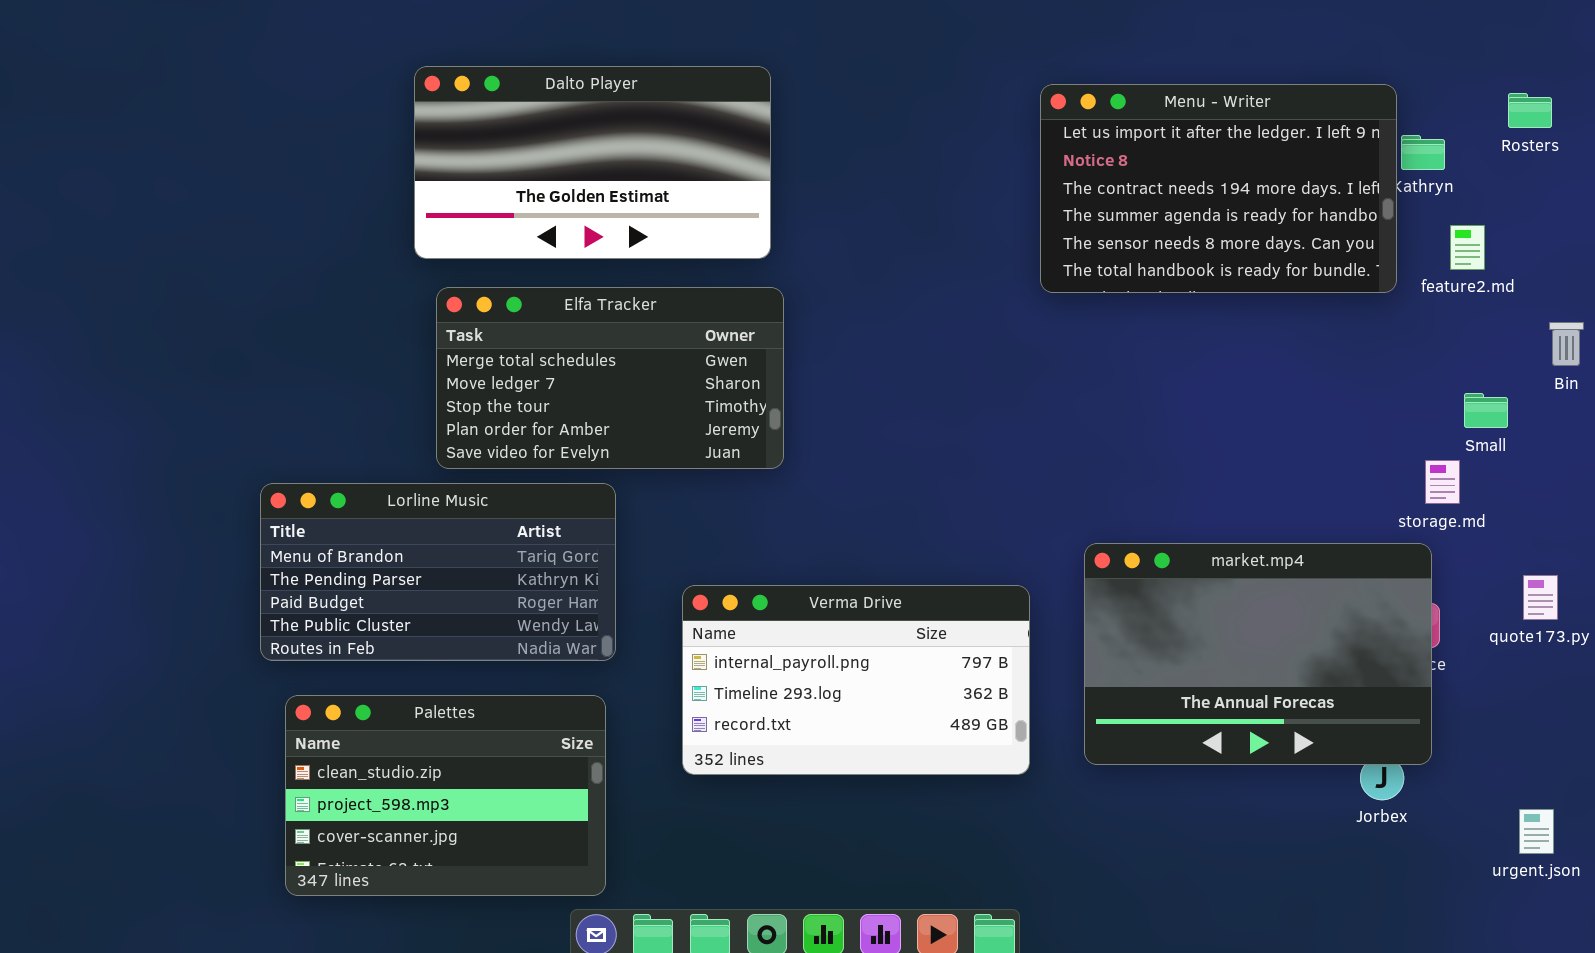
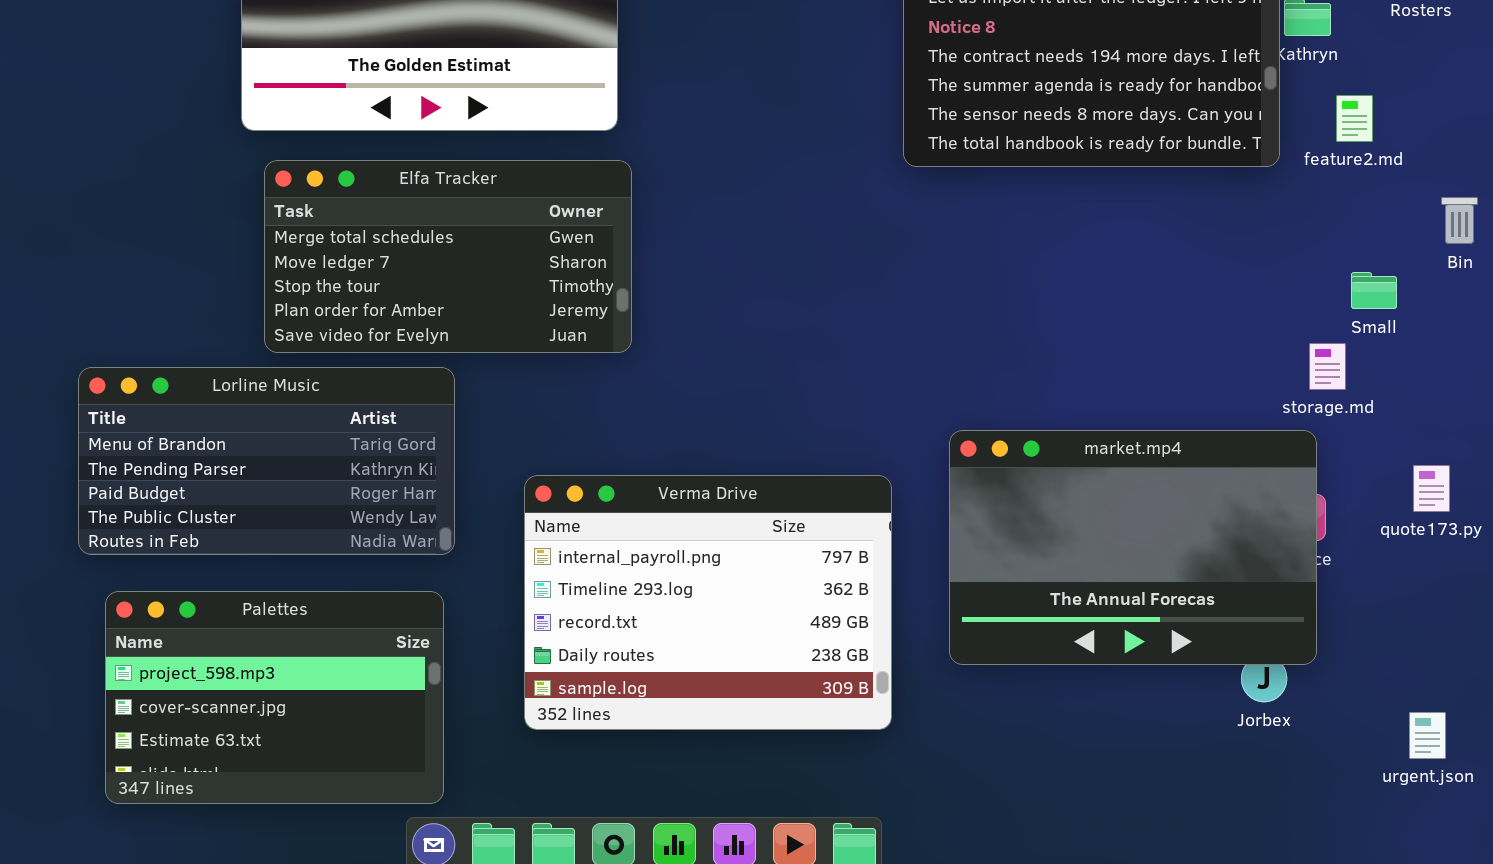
Verma Drive: [682,585,1030,775] -> [524,475,892,730], resized
Palettes: [285,695,606,896] -> [105,591,444,804], scrolled down 1 row

